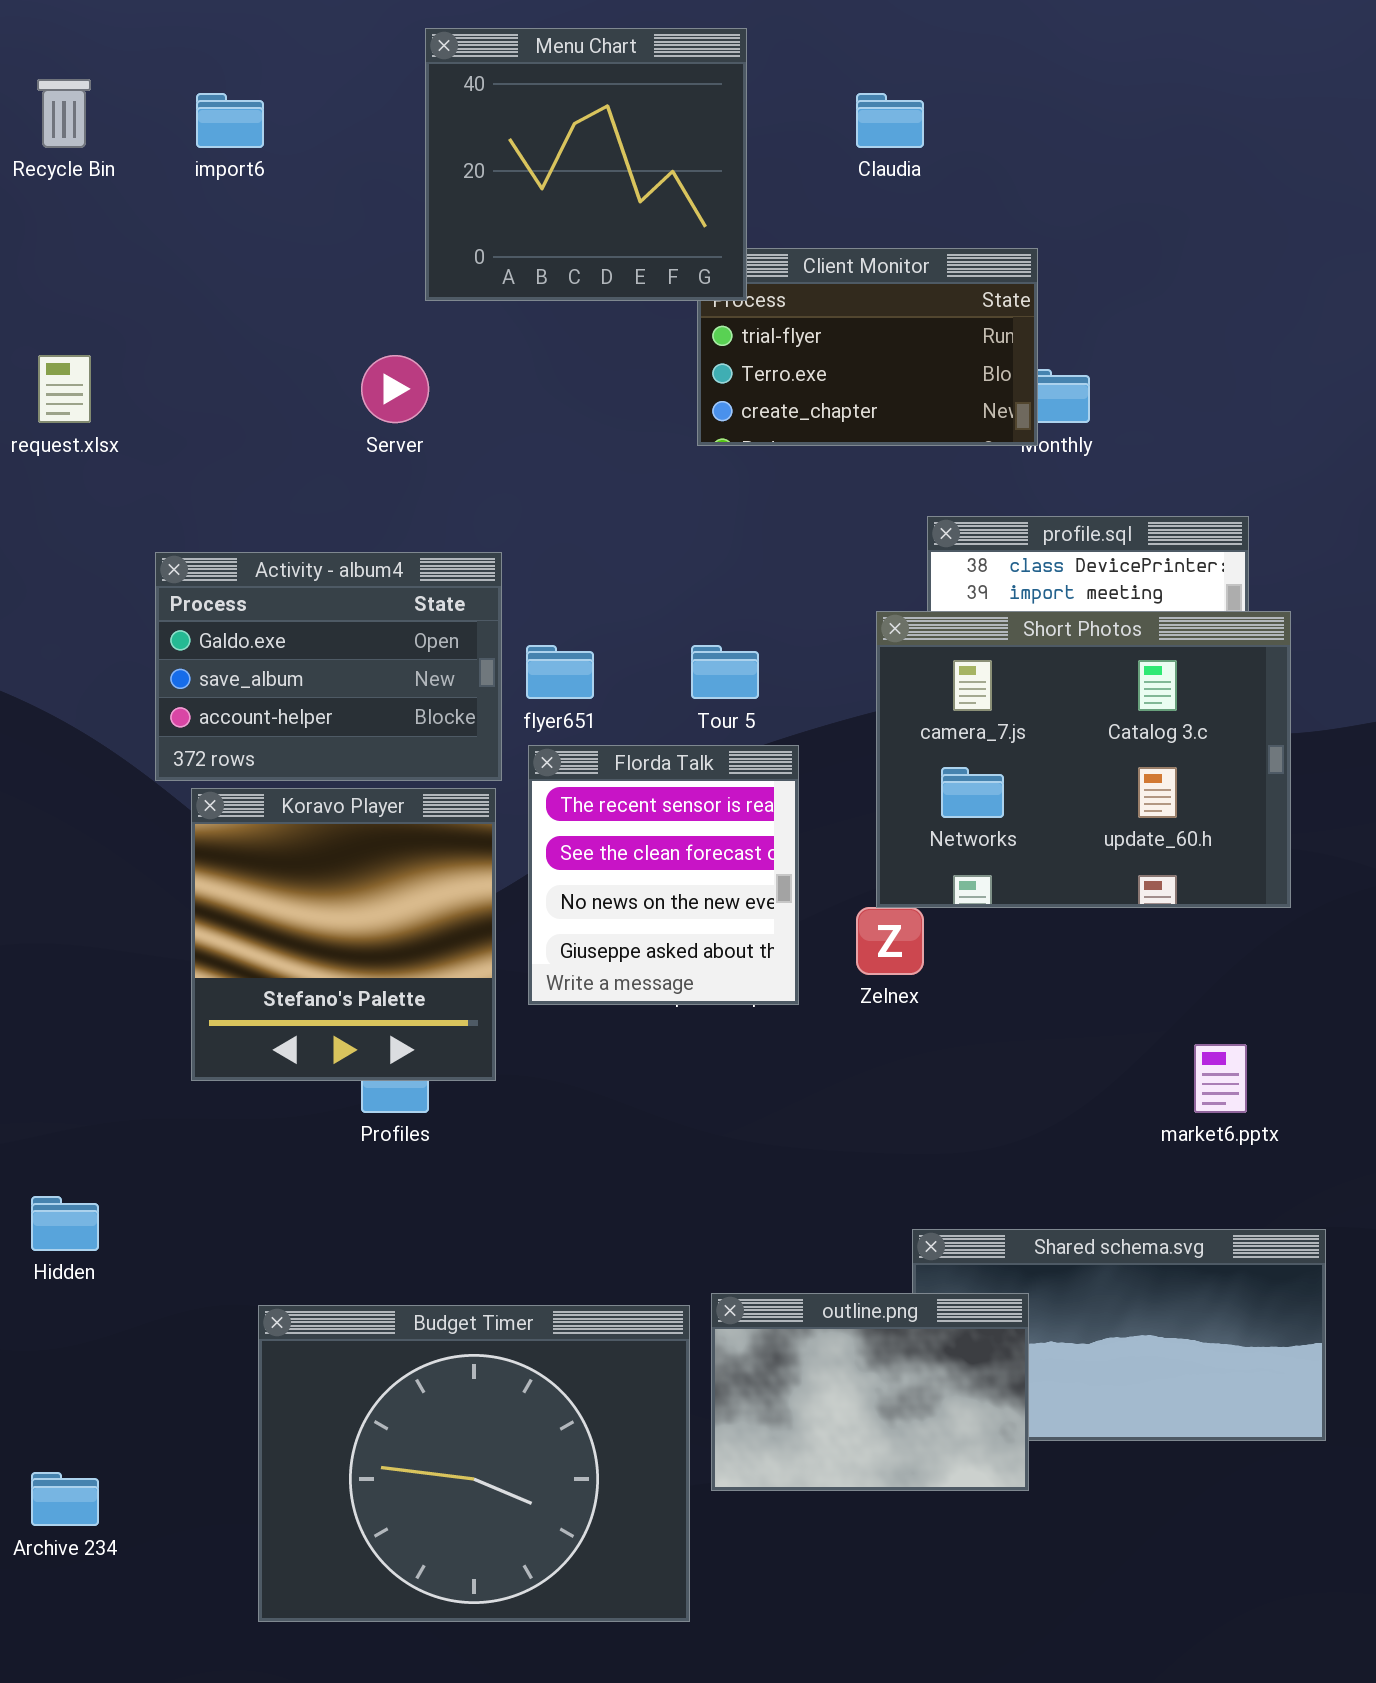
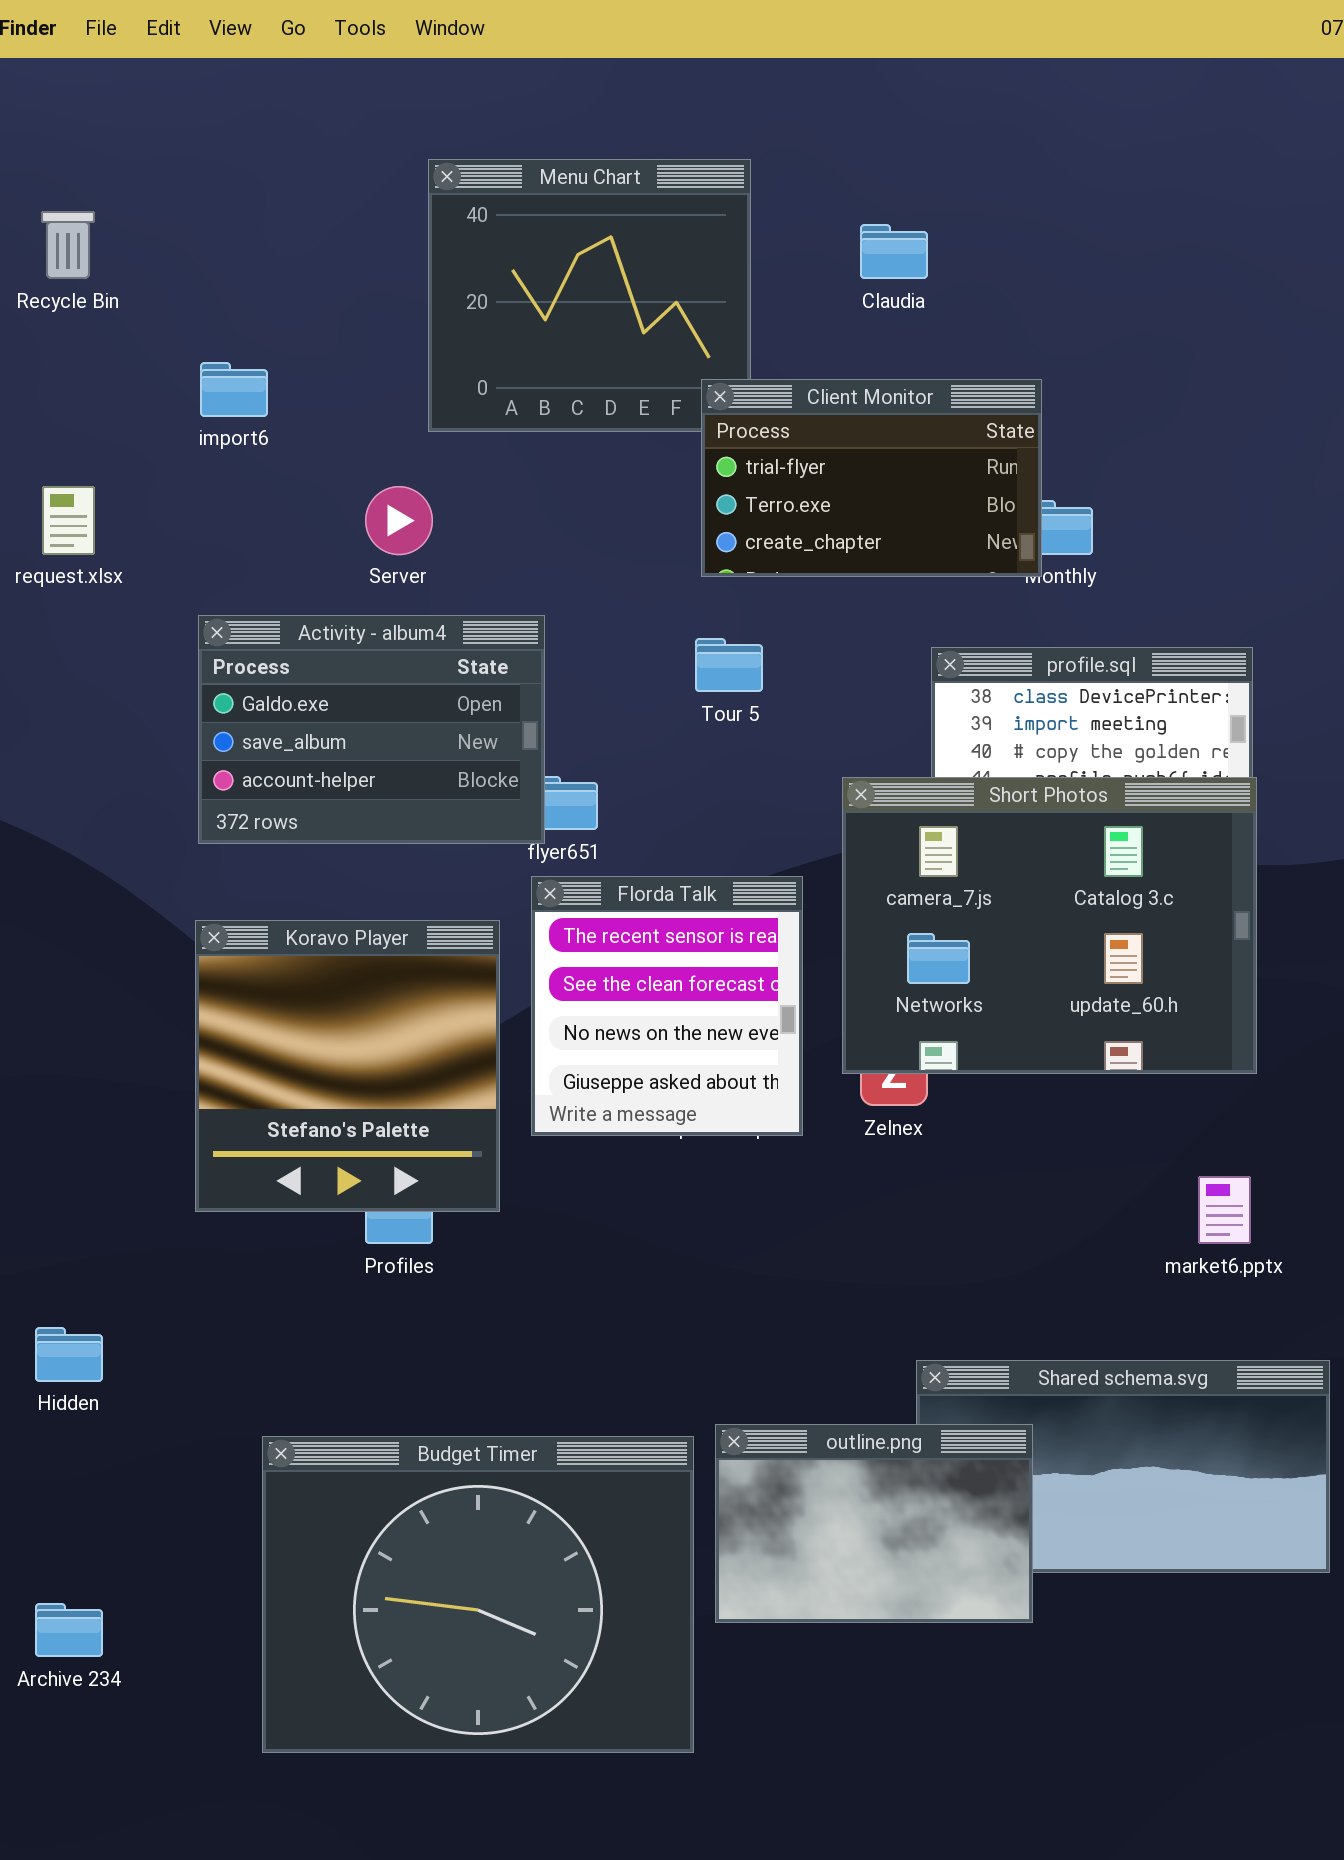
import6: [196,93,264,148] -> [200,362,268,417], moved
Client Monitor: [697,248,1038,446] -> [701,379,1042,577], raised
Activity - album4: [155,552,502,781] -> [198,615,545,844], moved
Short Photos: [876,611,1291,908] -> [842,777,1257,1074], moved
Tour 5: [691,645,759,699] -> [695,638,763,692], moved

